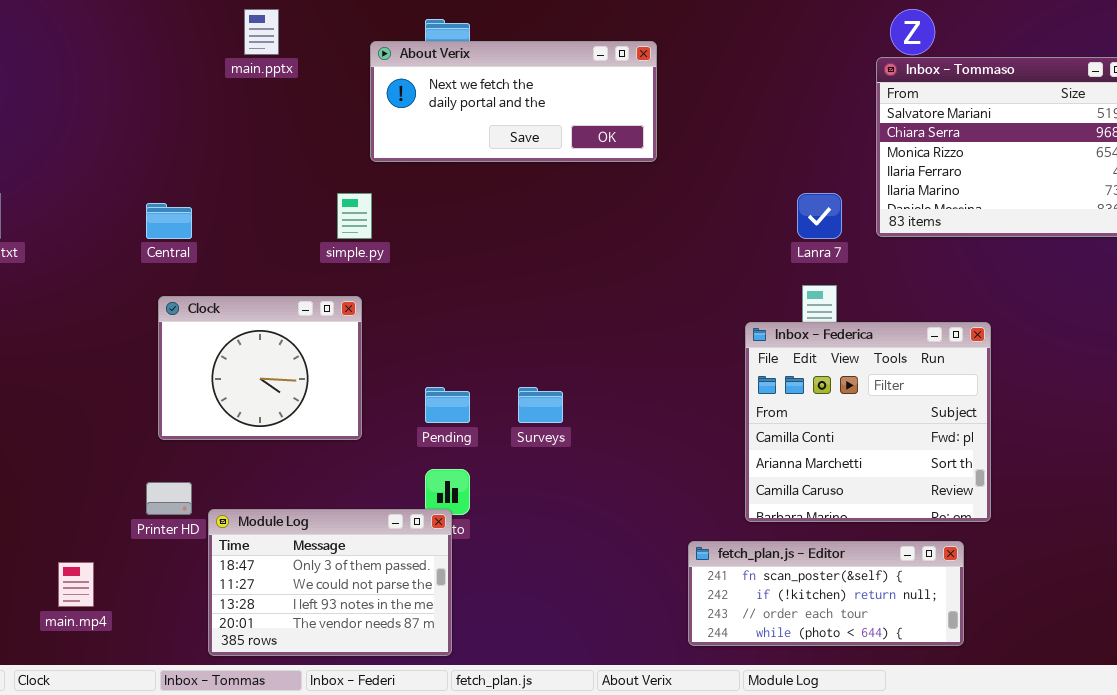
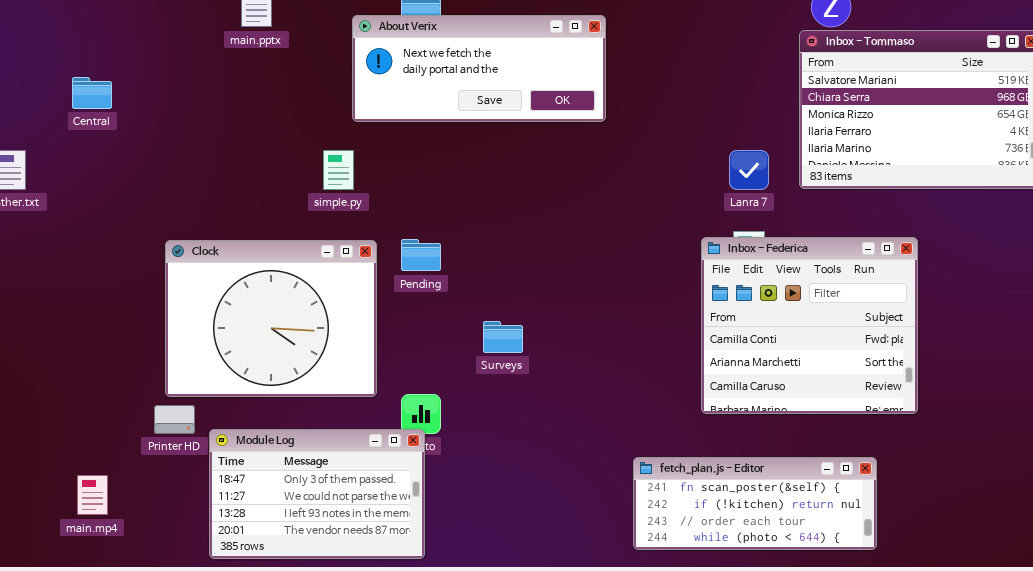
Central: [146,203,192,239] -> [72,77,112,109], moved
Clock: [158,296,362,440] -> [165,240,377,397], resized
Inbox - Federica: [745,322,991,522] -> [701,237,918,414], moved
Pending: [425,387,470,423] -> [401,239,441,271], moved

